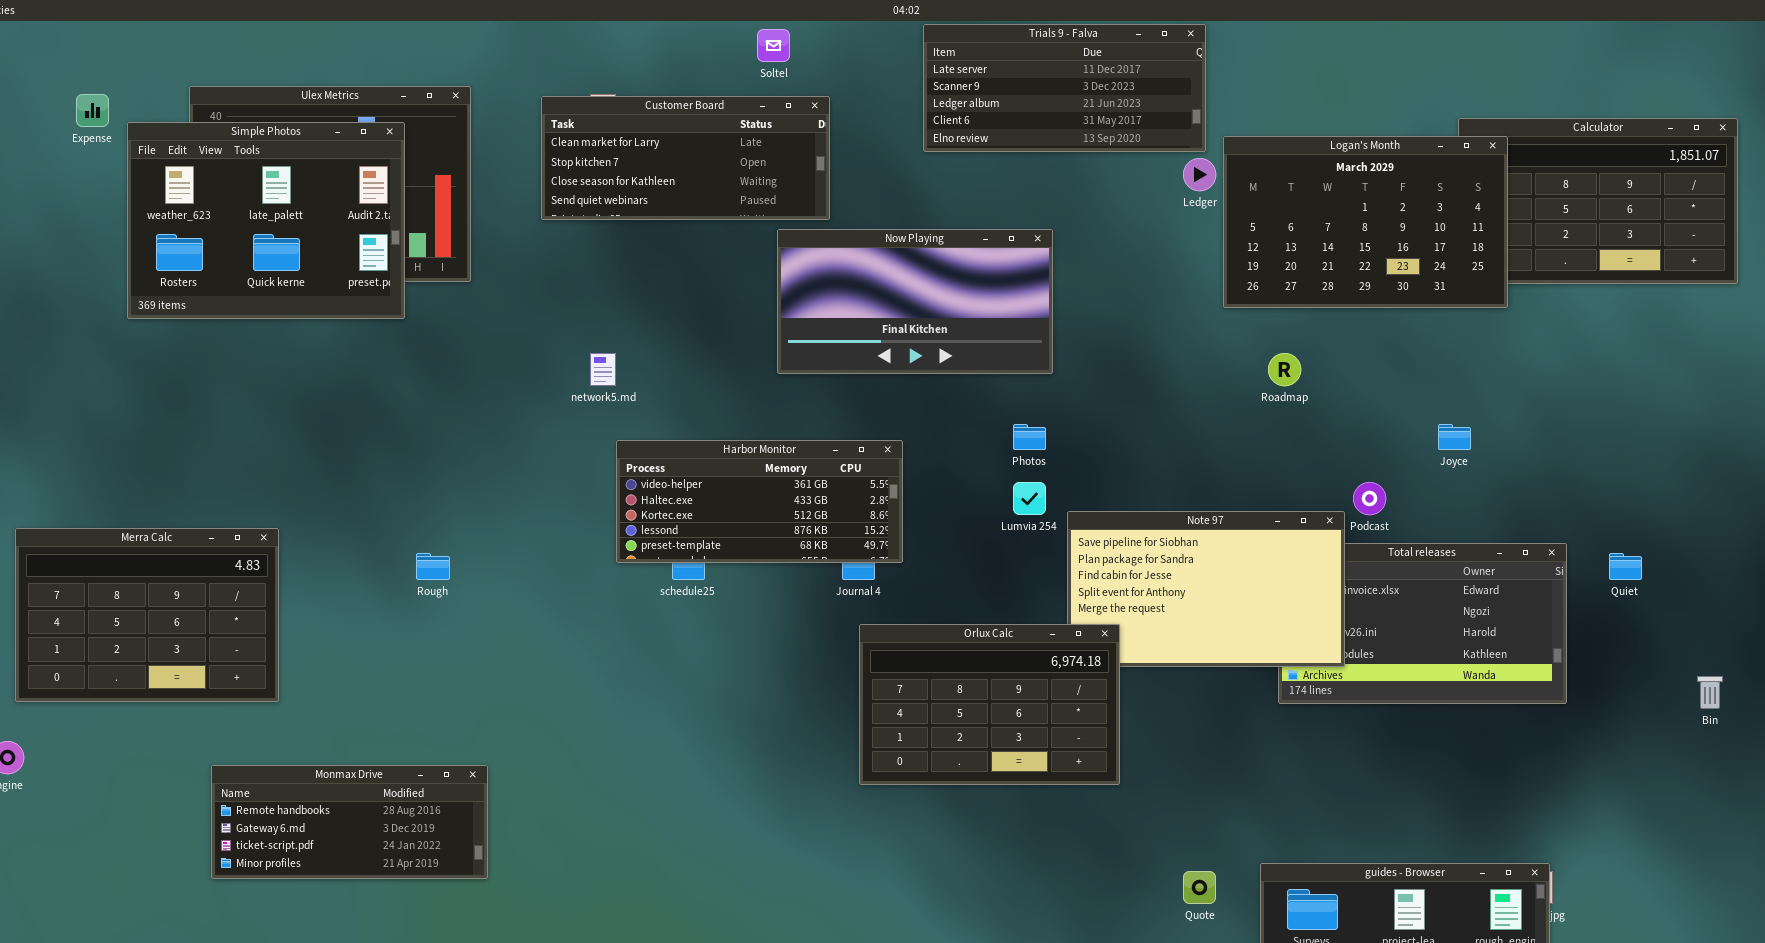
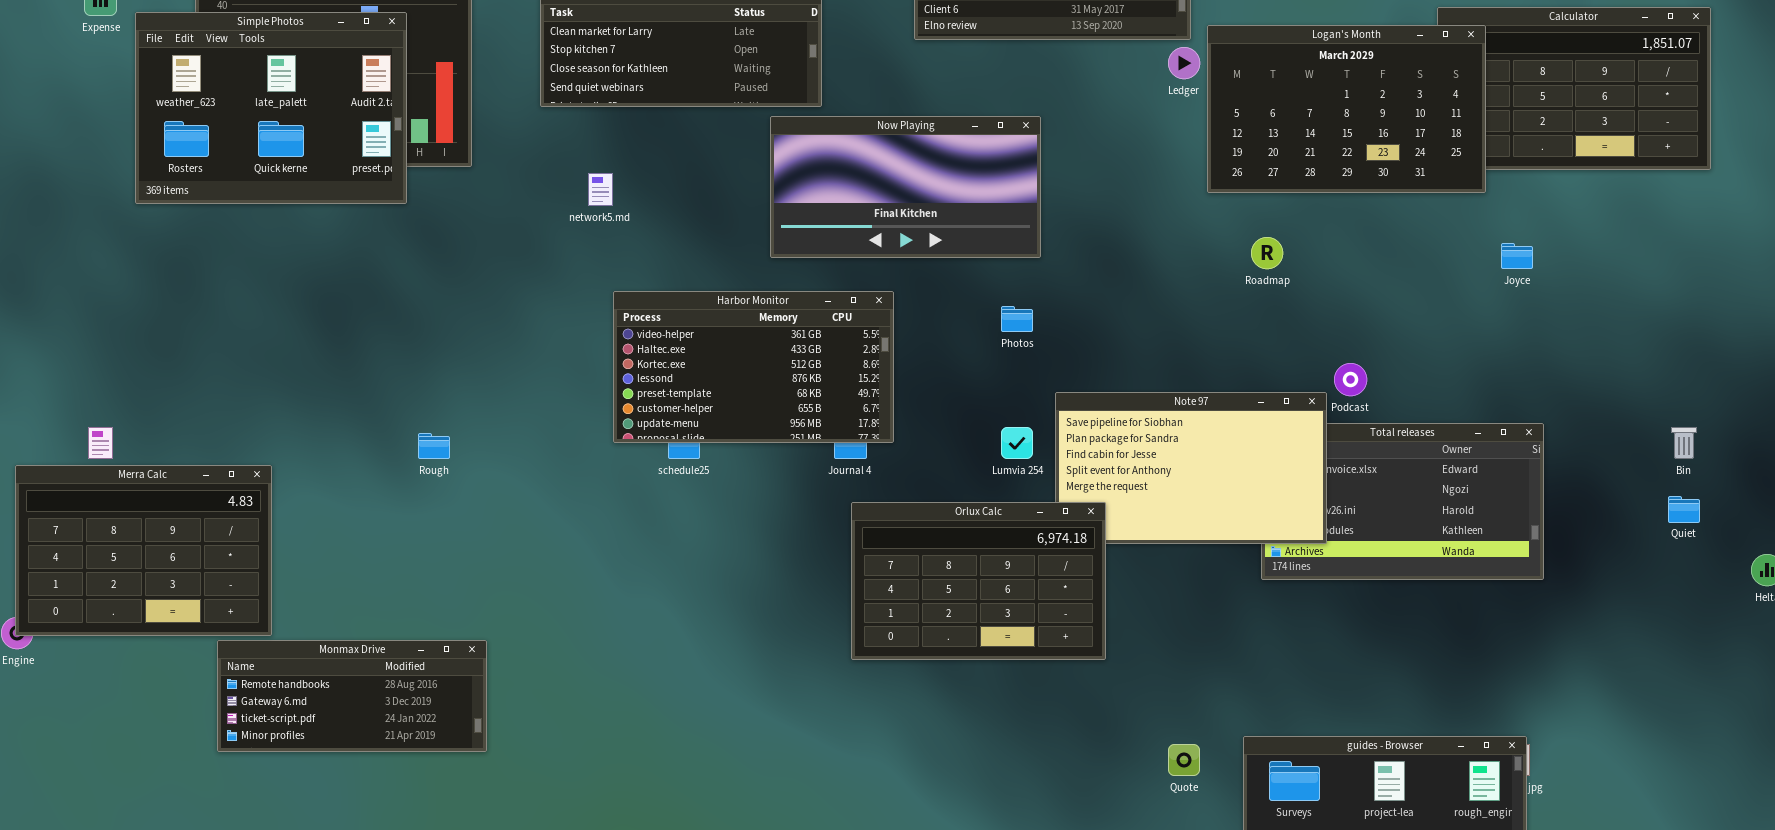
network5.md: [590,353,616,386] -> [588,173,613,206], moved
Joyce: [1438,424,1471,450] -> [1501,243,1533,269], moved
Harbor Monitor: [616,440,903,563] -> [613,291,894,443], resized
Lumvia 254: [1013,482,1046,515] -> [1001,427,1033,459], moved
Merra Calc: [15,528,279,702] -> [15,465,272,636], moved
Quiet: [1609,553,1642,580] -> [1668,496,1700,523], moved
Bin: [1697,676,1723,709] -> [1671,427,1697,459], moved

